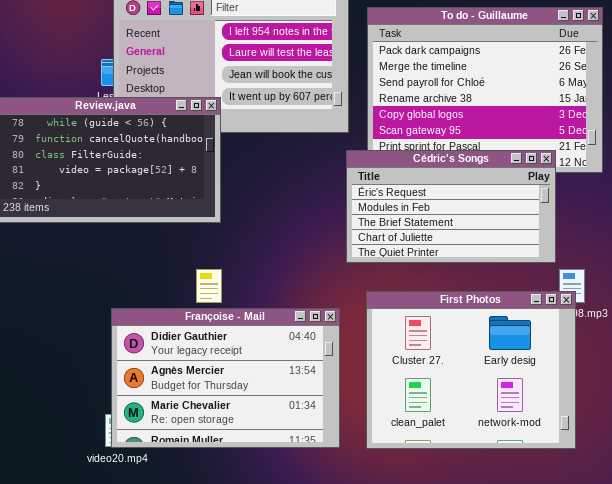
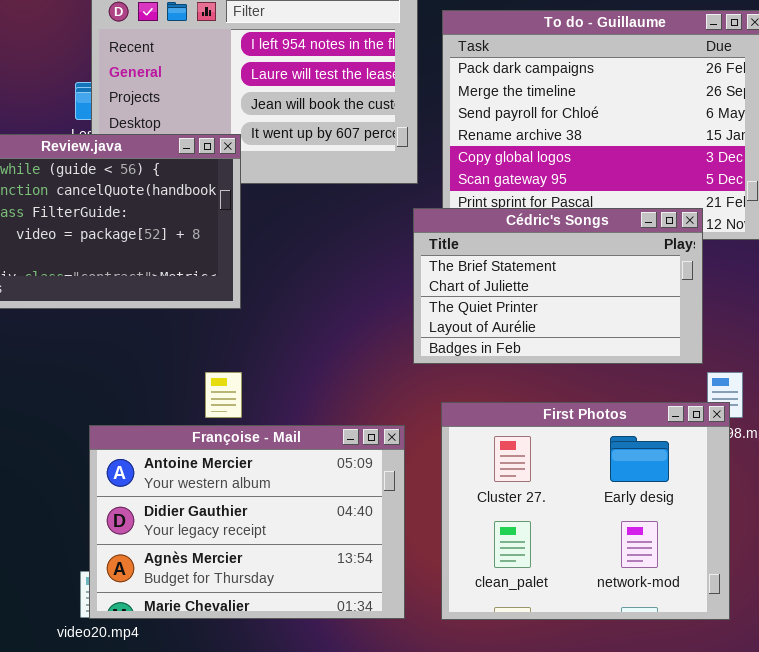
Cédric's Songs: [346,150,556,263] -> [413,208,703,364], scrolled down 2 rows
Françoise - Mail: [111,308,340,448] -> [89,425,405,619], scrolled up 1 row

